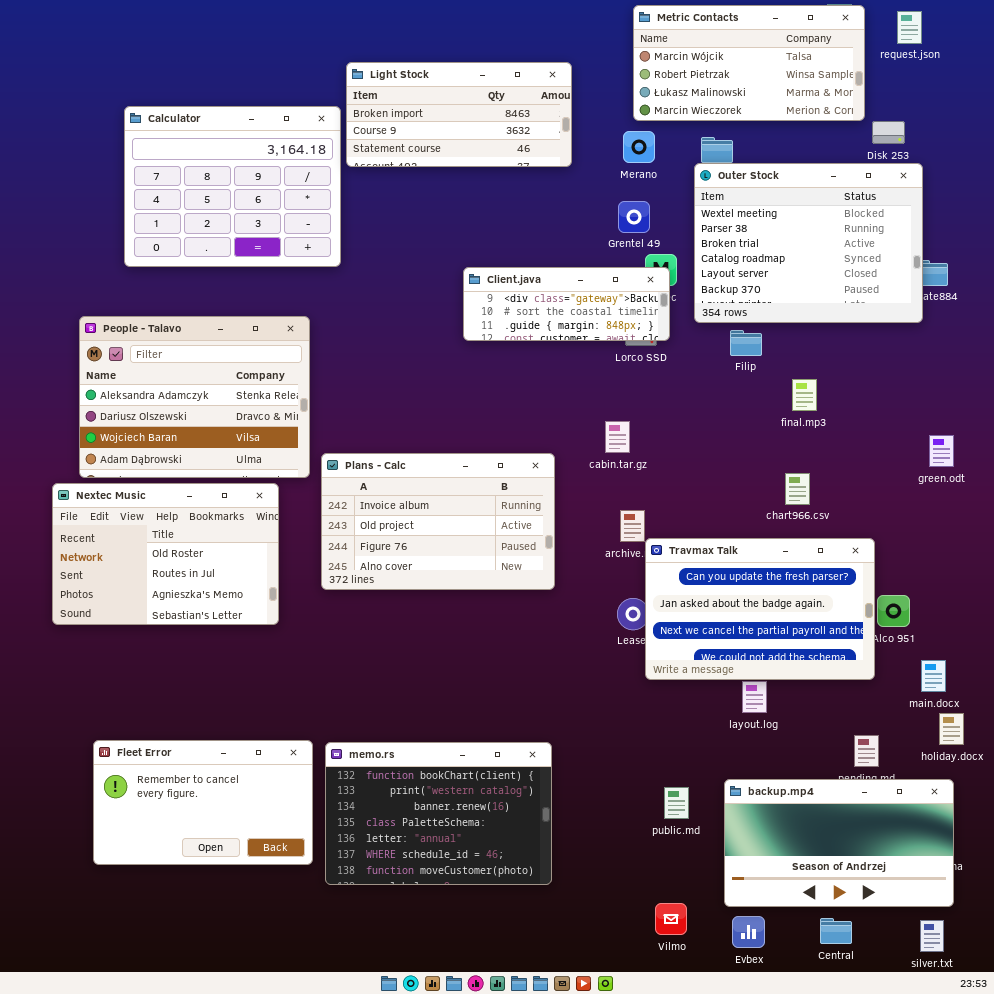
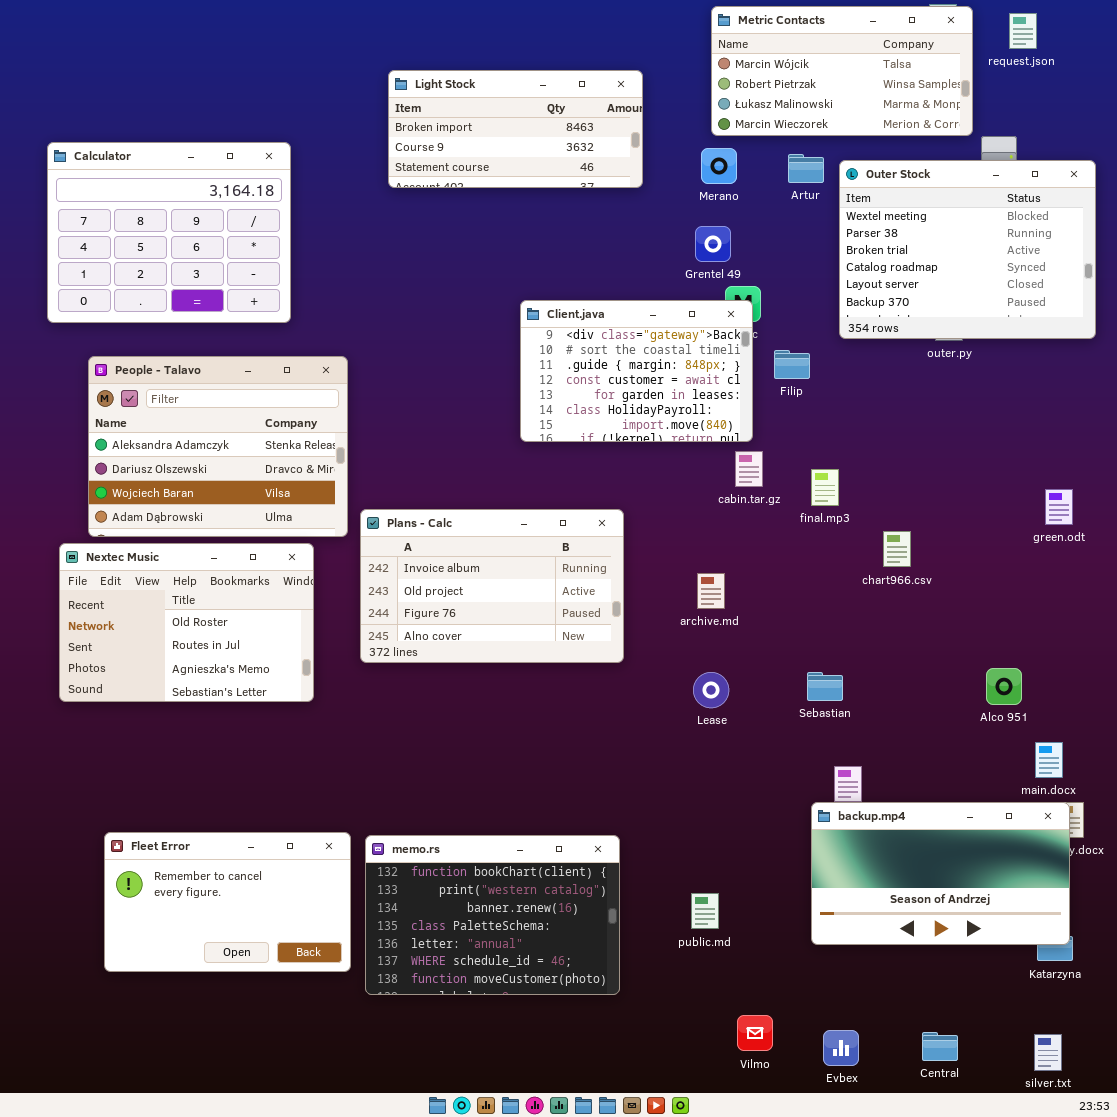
Calculator: [124,106,341,267] -> [47,142,291,323], moved
Outer Stock: [694,163,923,323] -> [839,160,1096,339], moved
Client.java: [463,267,670,341] -> [520,300,753,442], resized
Filip: [730,330,762,356] -> [774,350,810,379], moved
final.mp3: [792,379,817,411] -> [811,469,839,506], moved
cabin.tar.gz: [605,421,630,453] -> [735,451,763,487], moved
Travmax Talk: [645,538,875,680] -> none, closed
backup.mp4: [724,779,954,907] -> [811,802,1070,945], moved
public.md: [664,787,689,819] -> [691,893,719,929], moved

